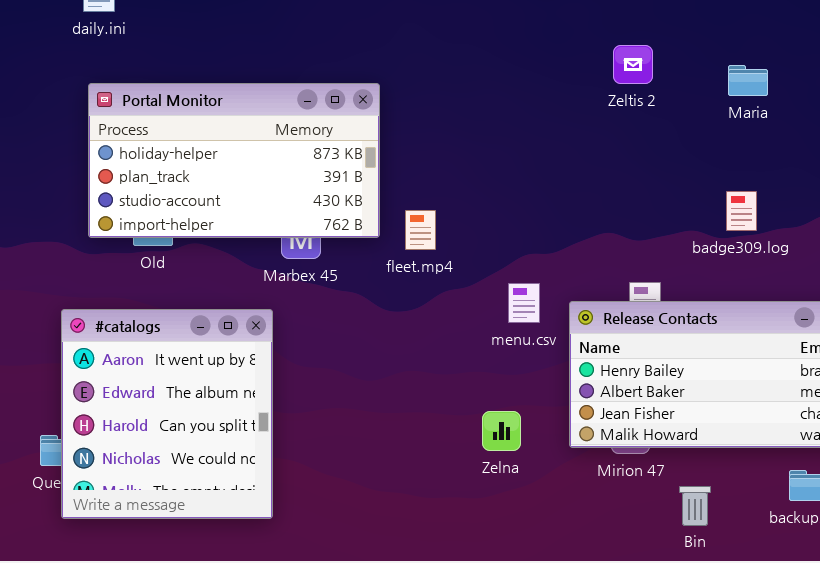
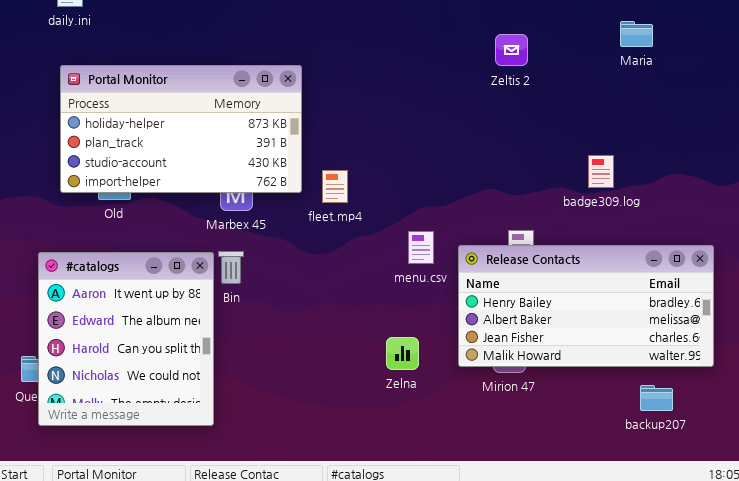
Maria: [728,65,768,96] -> [620,21,653,47], moved
Bin: [679,486,711,526] -> [218,251,244,284], moved

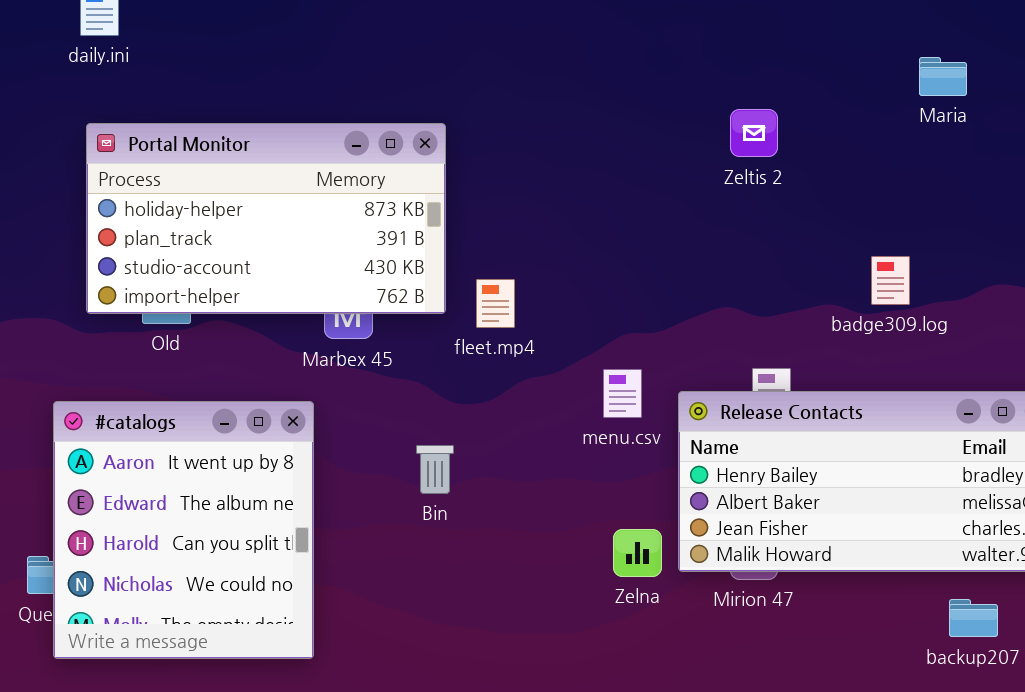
Zeltis 2: [495,34,528,66] -> [730,109,778,157], moved
Bin: [218,251,244,284] -> [416,445,454,494], moved
Zelna: [386,337,419,370] -> [613,529,662,577], moved

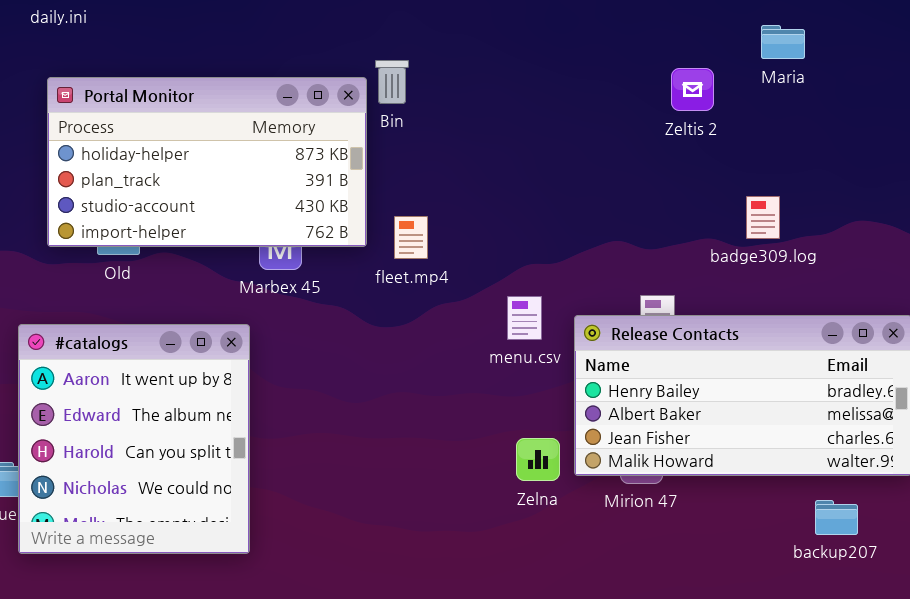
Maria: [919,57,967,96] -> [761,25,805,59], moved
Zeltis 2: [730,109,778,157] -> [671,68,714,111], moved
Bin: [416,445,454,494] -> [375,60,409,104], moved

